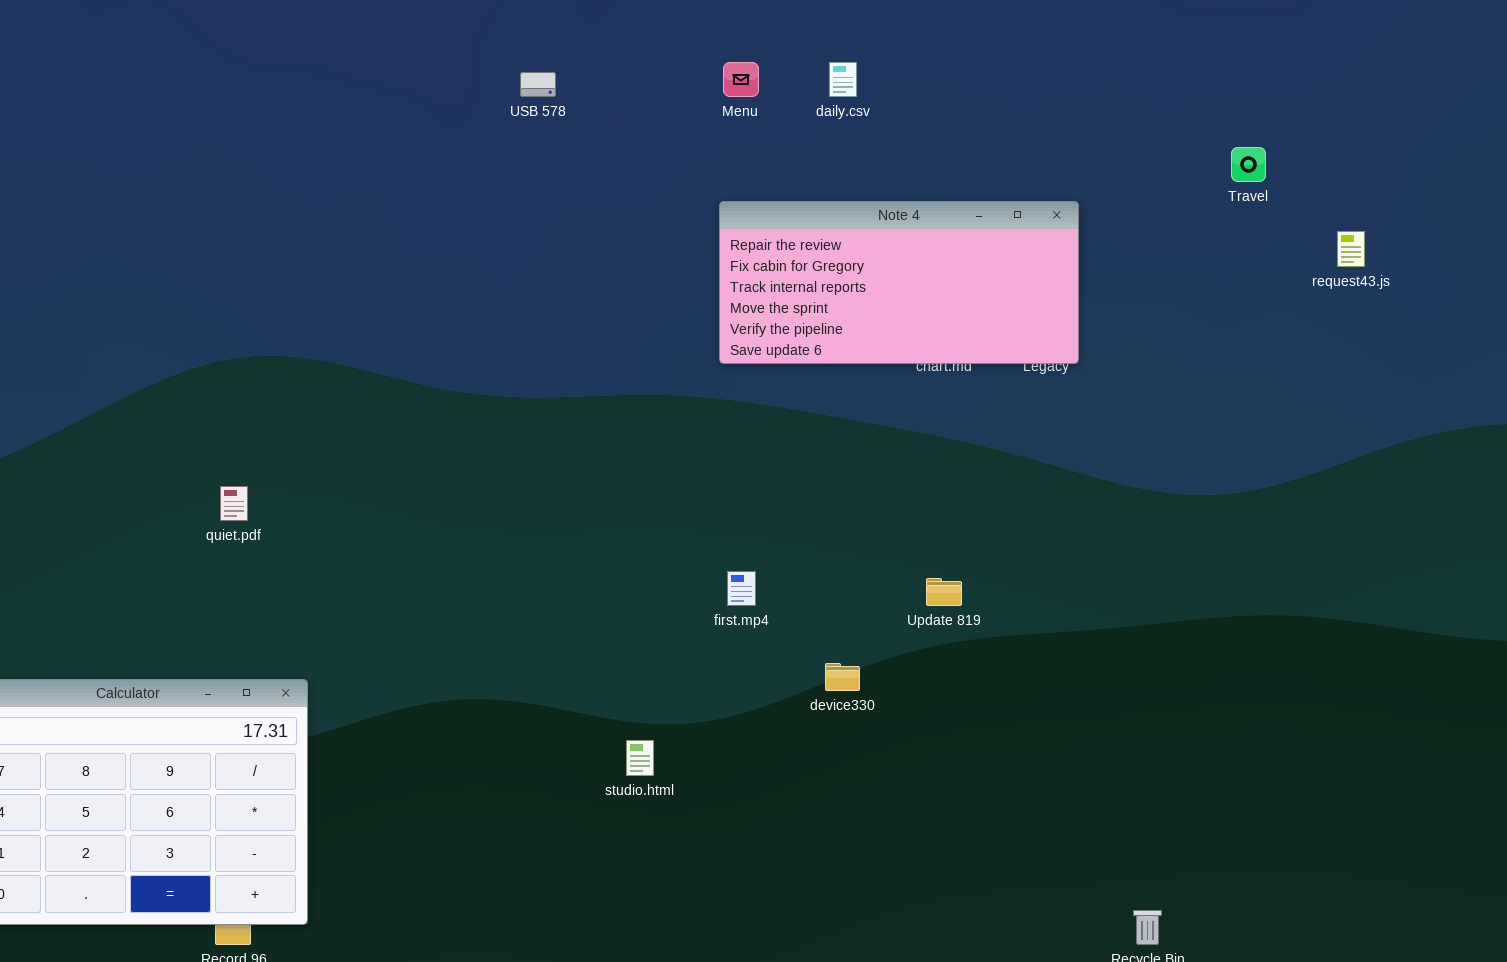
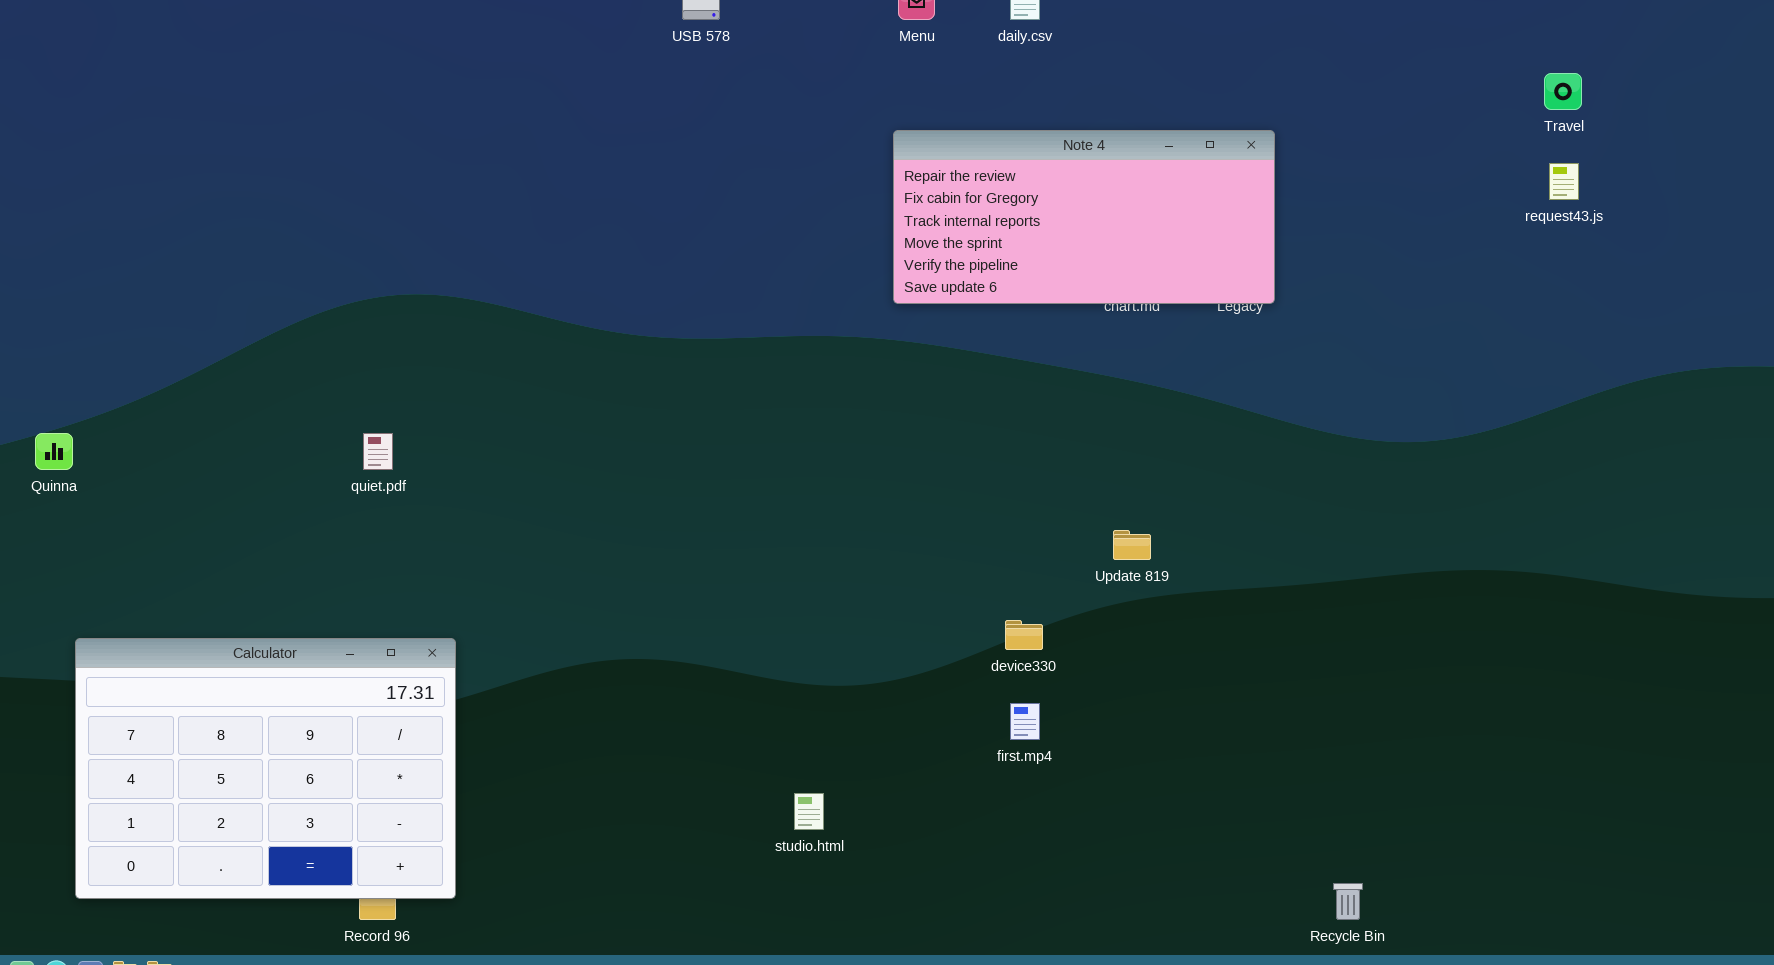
Travel: [1231,147,1266,182] -> [1544,73,1582,110], moved
first.mp4: [727,571,756,606] -> [1010,703,1040,740], moved
studio.html: [626,740,654,776] -> [794,793,824,830], moved

